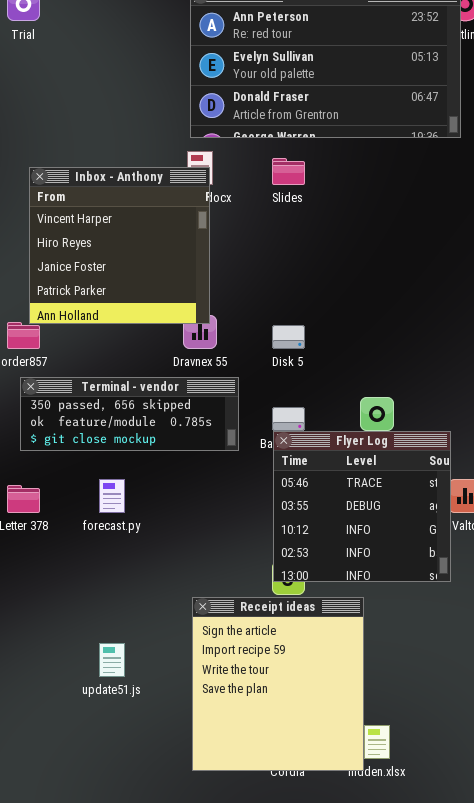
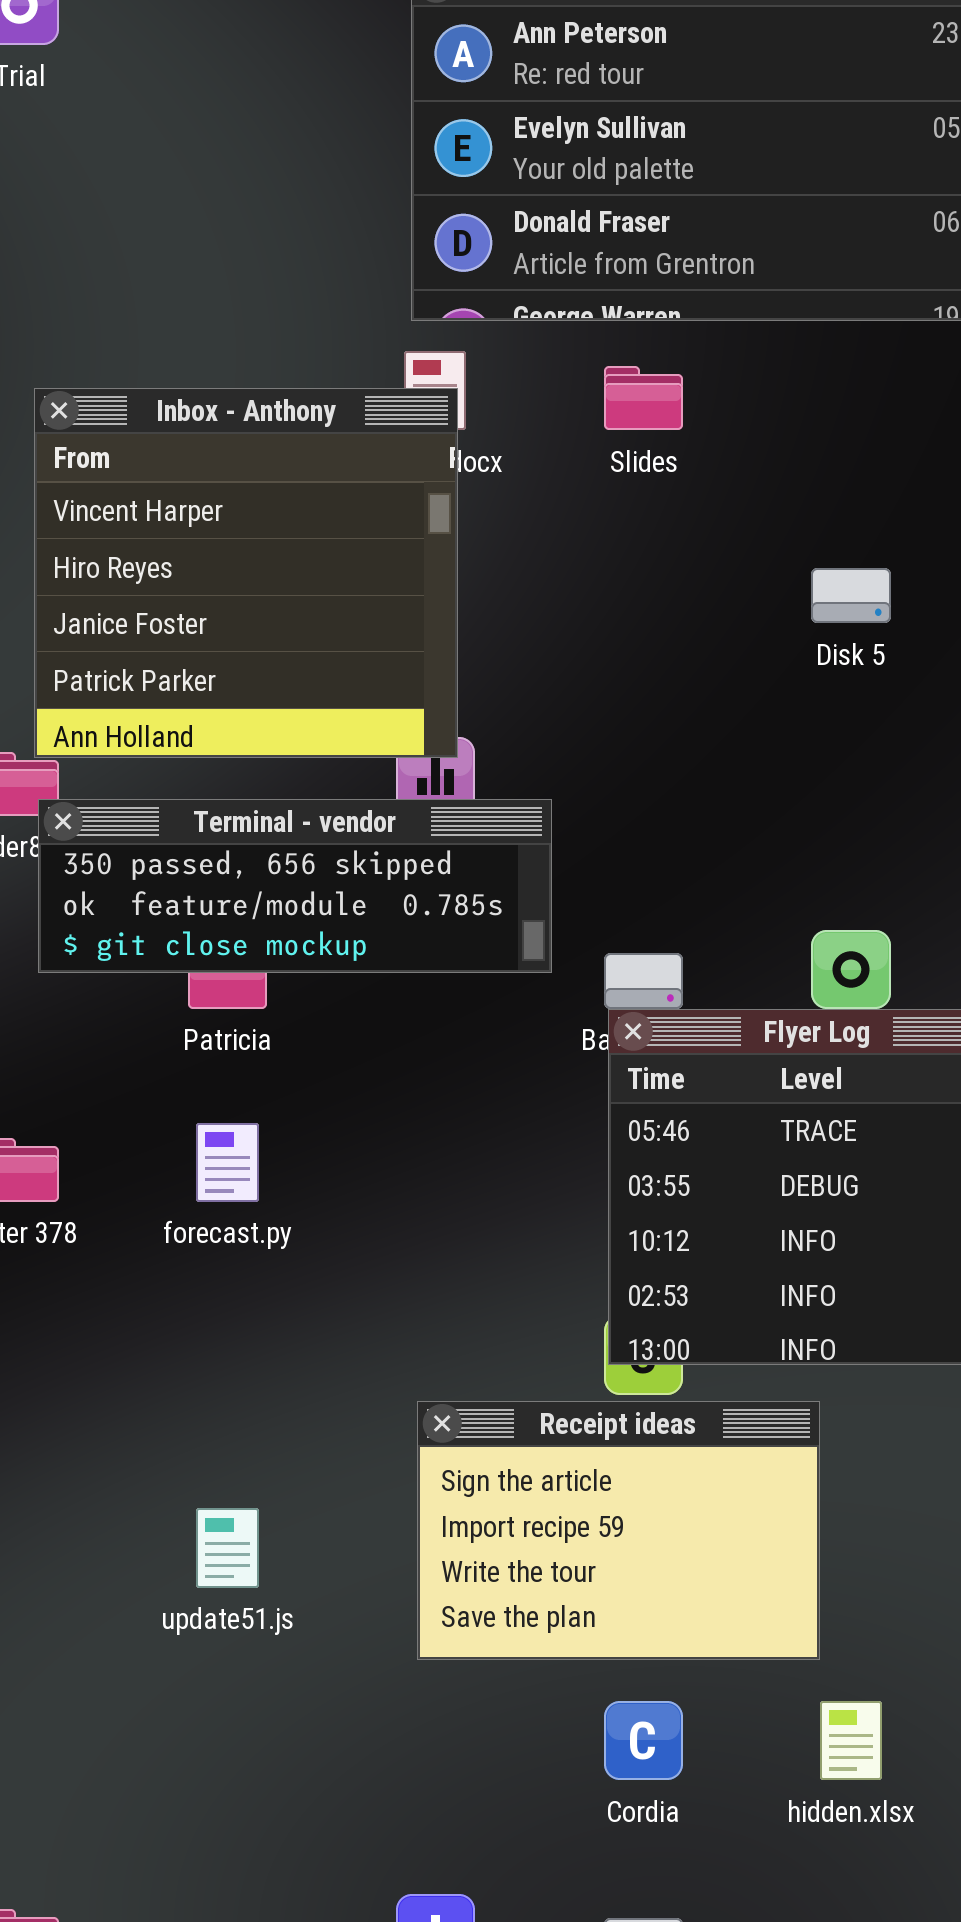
Disk 5: [272,325,305,349] -> [811,568,891,623], moved
Terminal - vendor: [20,377,239,451] -> [38,799,552,973], moved
Receipt ideas: [192,597,364,771] -> [417,1401,820,1660], resized

